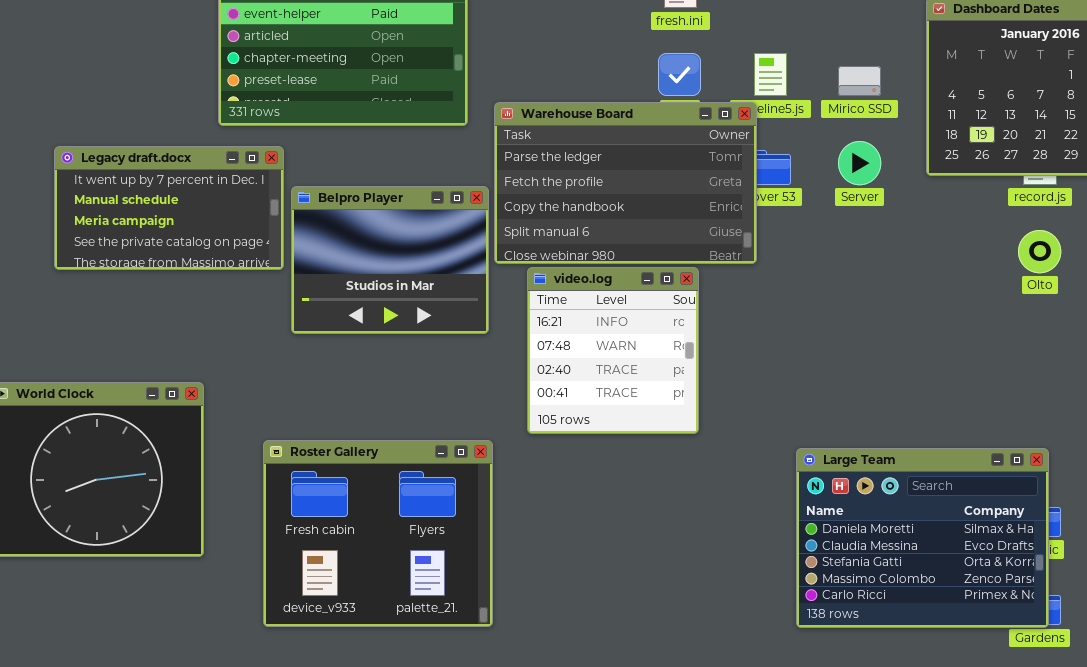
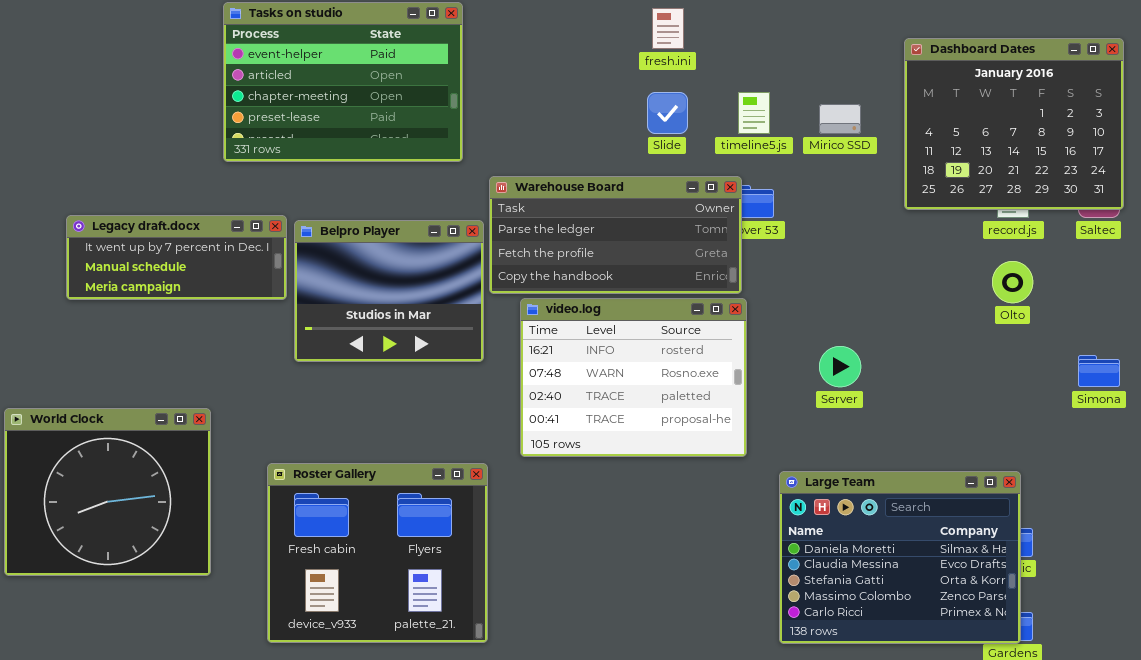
Warehouse Board: [494,102,757,264] -> [489,176,742,294], resized
Server: [838,141,881,185] -> [819,346,861,387], moved
Legacy draft.docx: [54,146,284,270] -> [66,215,287,300], resized
video.log: [527,267,699,434] -> [520,298,747,457], resized

